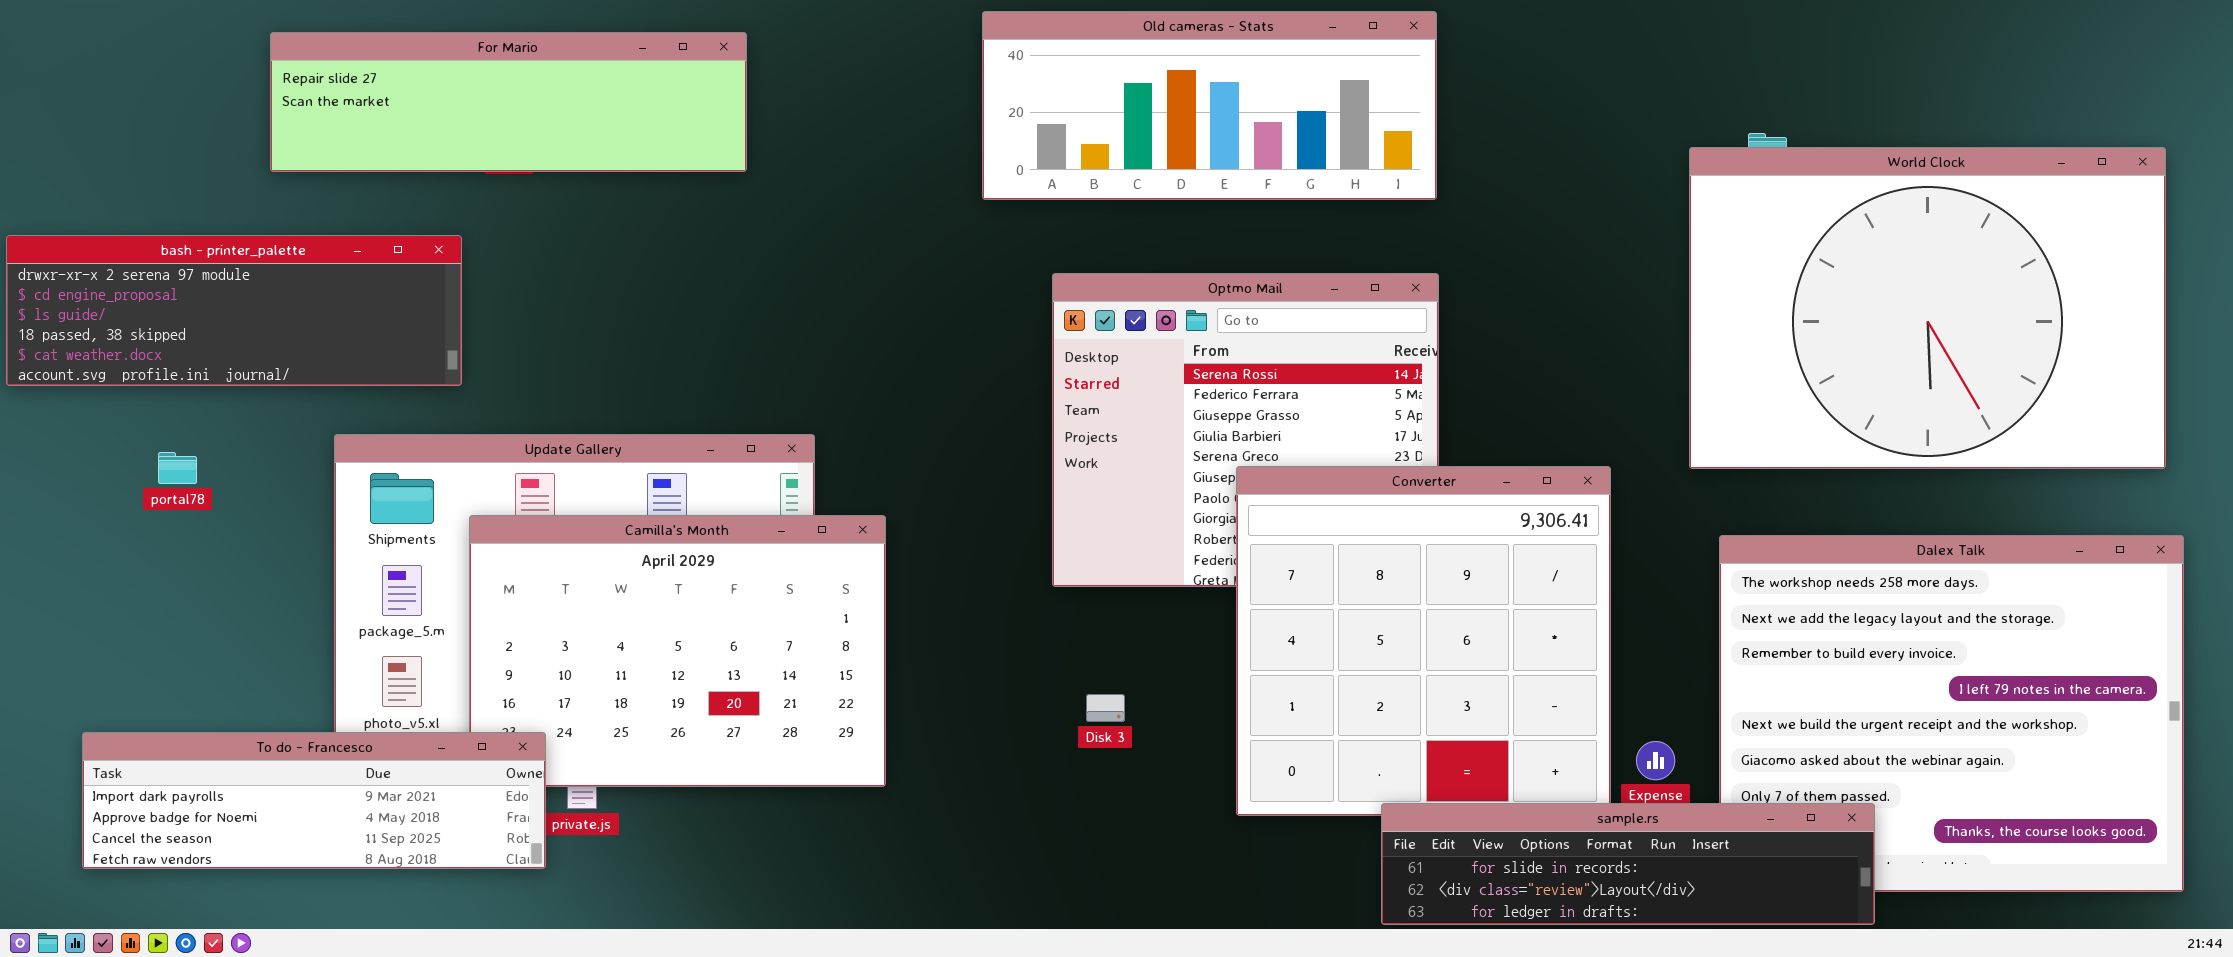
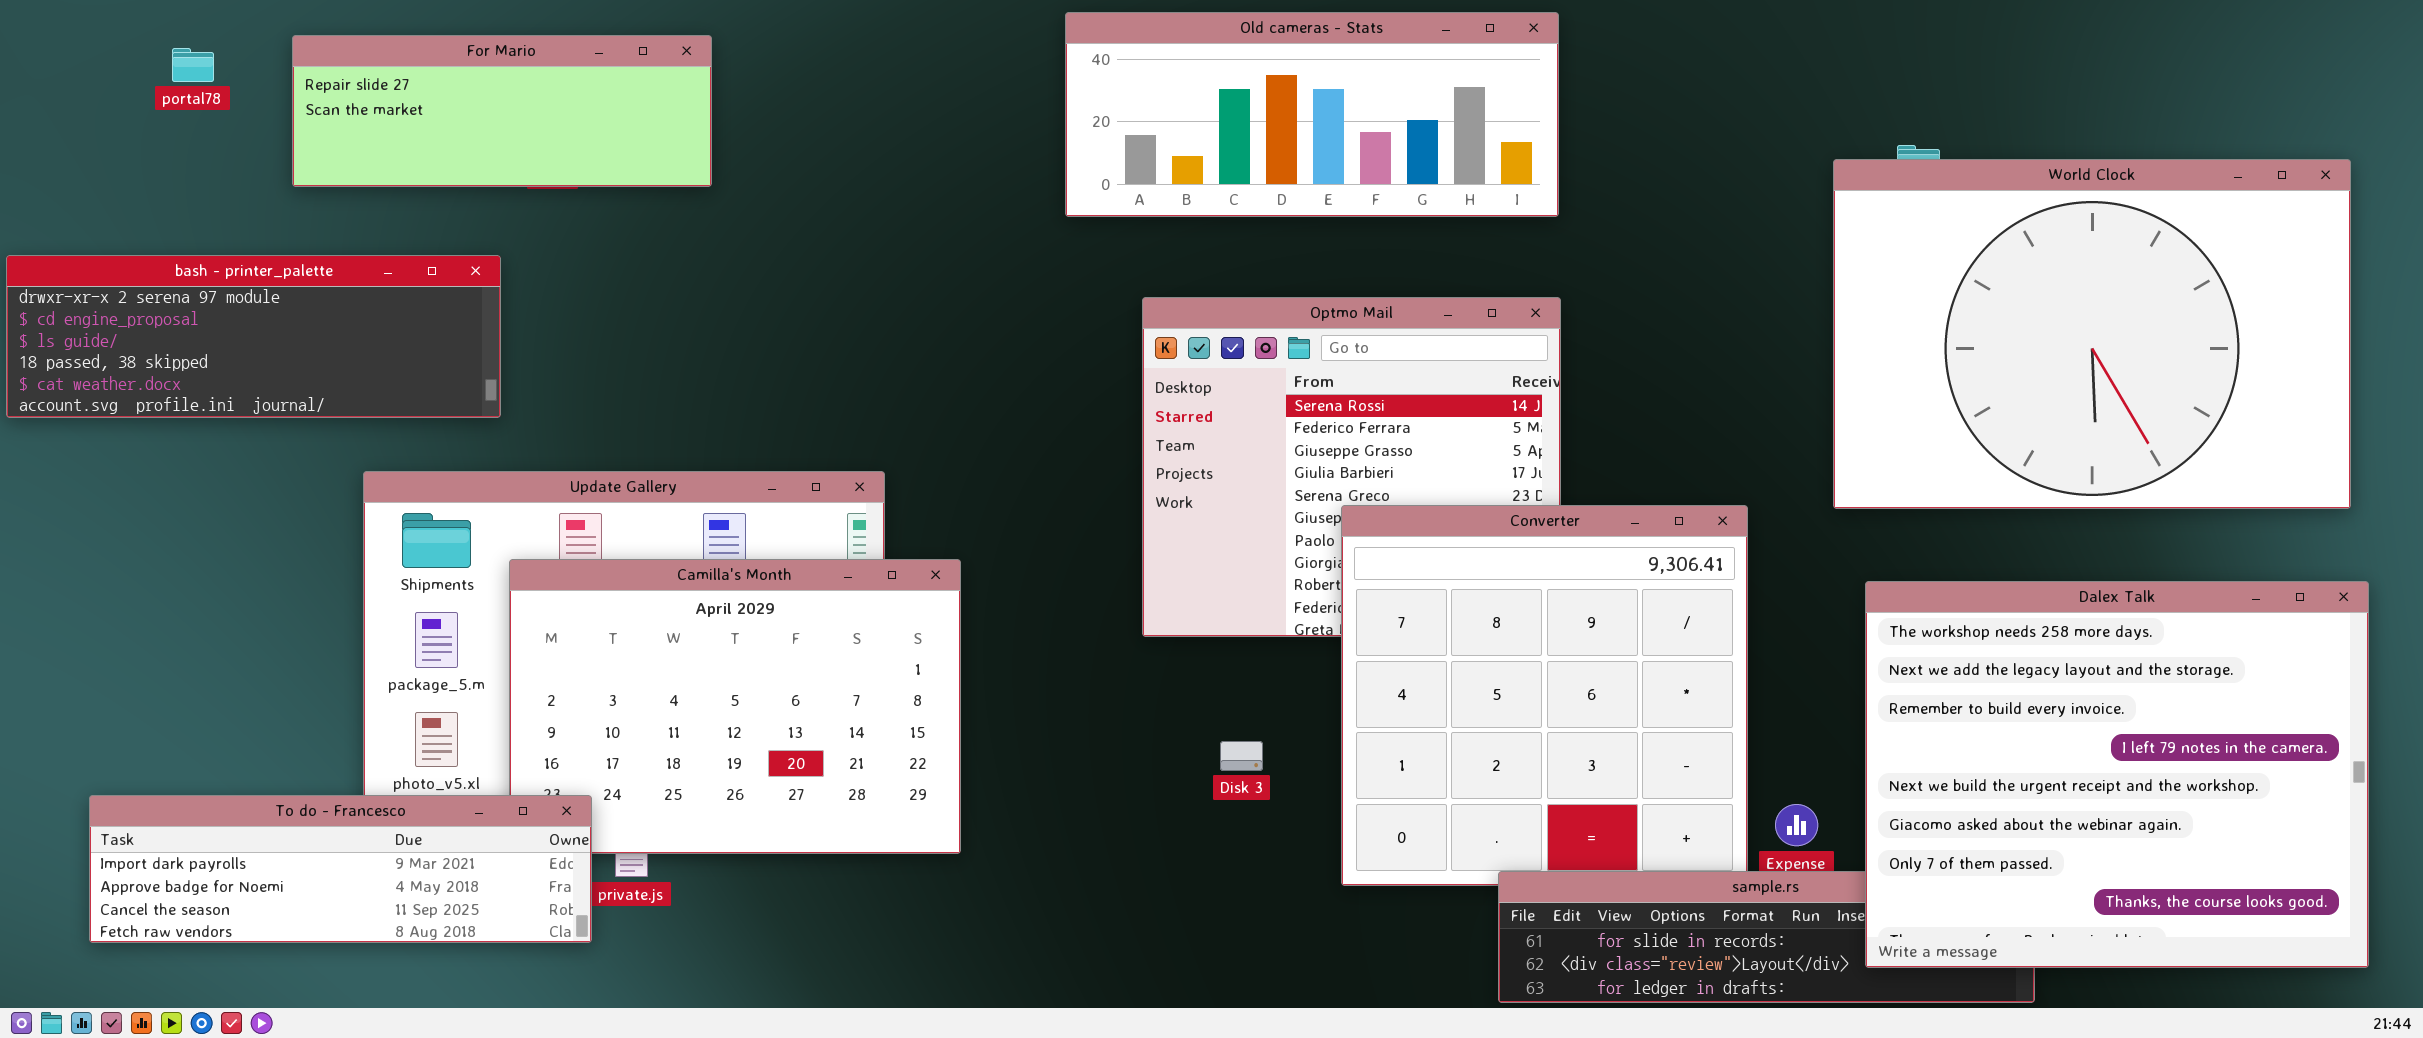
For Mario: [270,32,747,172] -> [292,35,712,187], resized
portal78: [158,452,197,484] -> [172,48,214,82], moved
Dalex Talk: [1719,535,2184,892] -> [1865,581,2369,968], raised
Disk 3: [1086,694,1125,722] -> [1220,741,1263,771], moved

